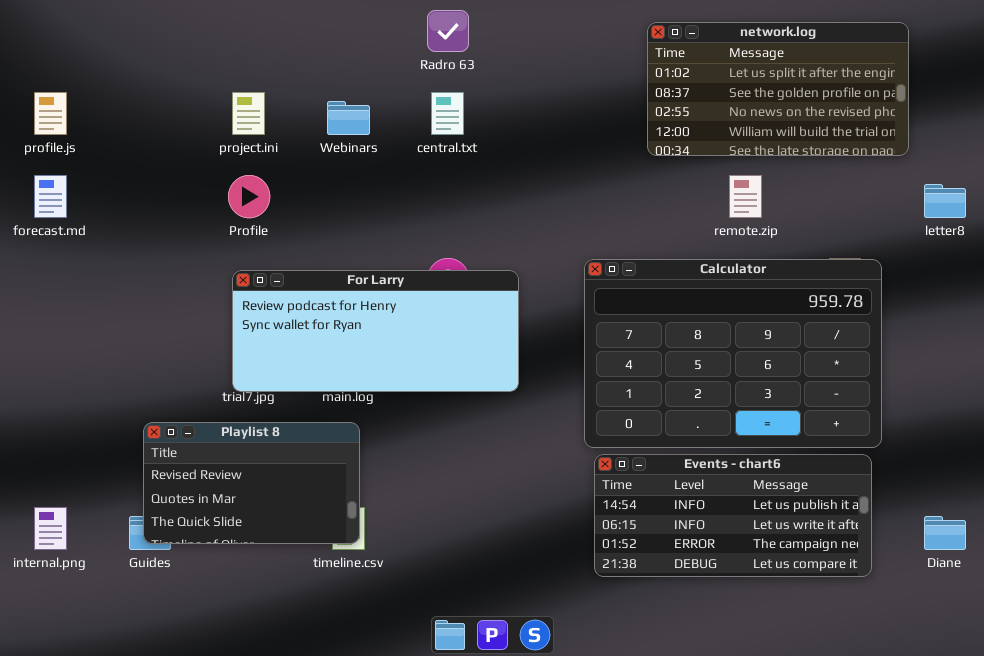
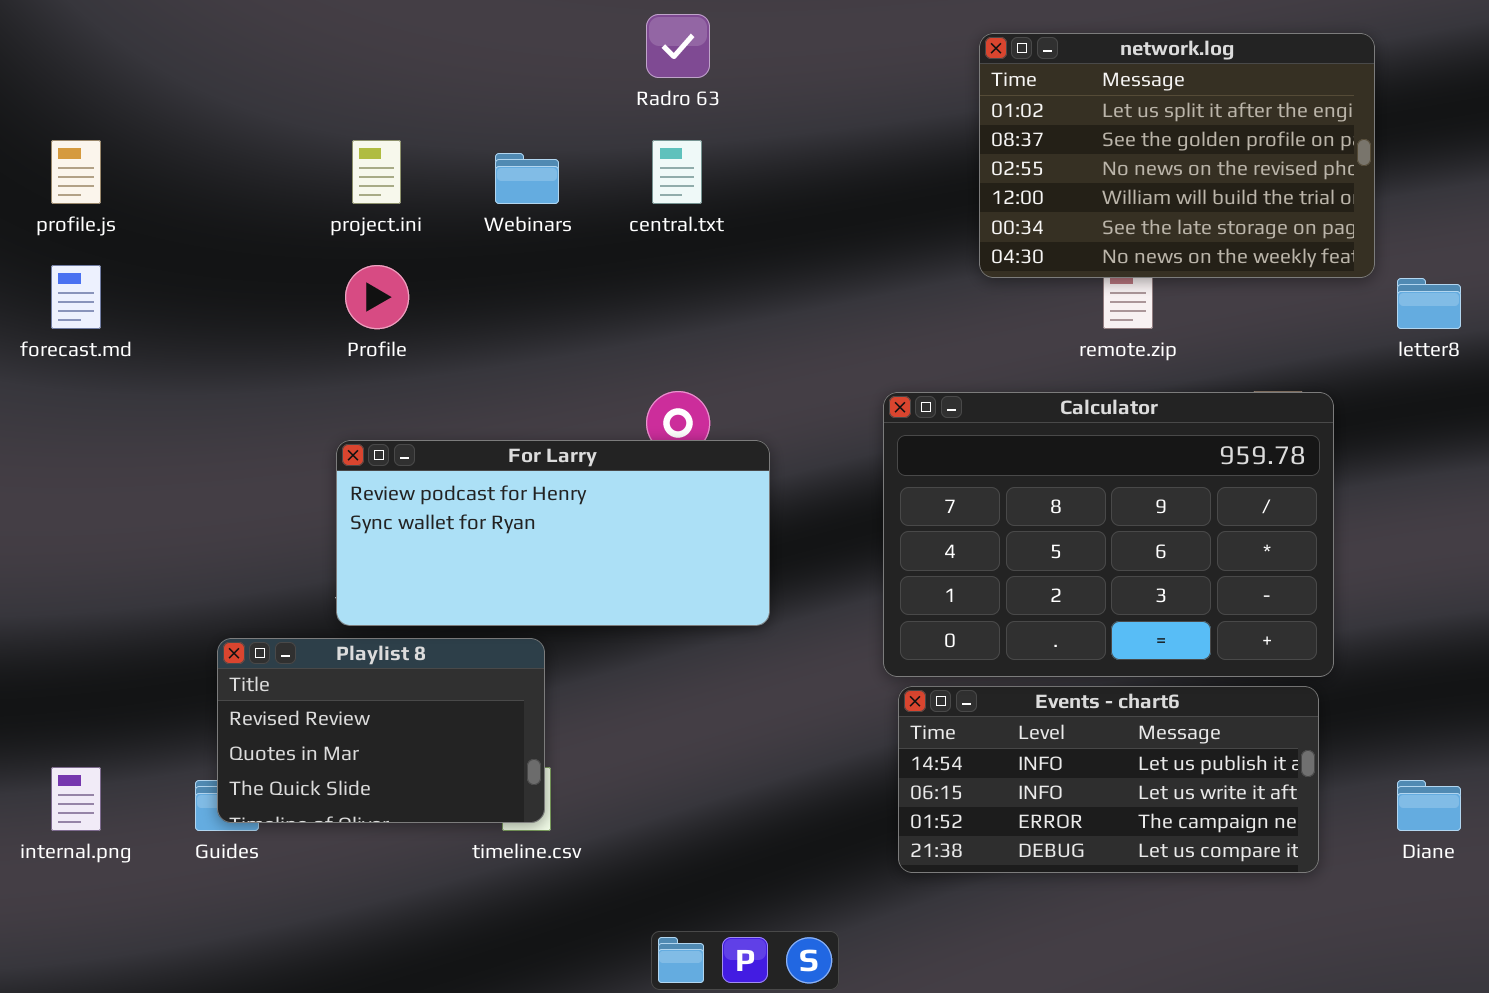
network.log: [647,22,909,156] -> [979,33,1375,278], resized
For Larry: [232,270,519,392] -> [336,440,770,626], moved

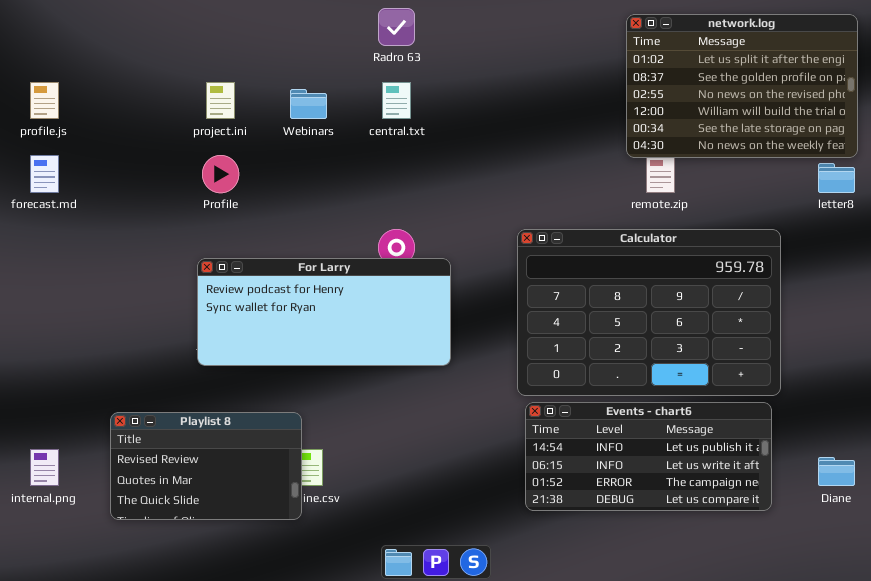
network.log: [979,33,1375,278] -> [626,14,858,158], moved
Playlist 8: [217,638,545,823] -> [110,412,302,520], moved

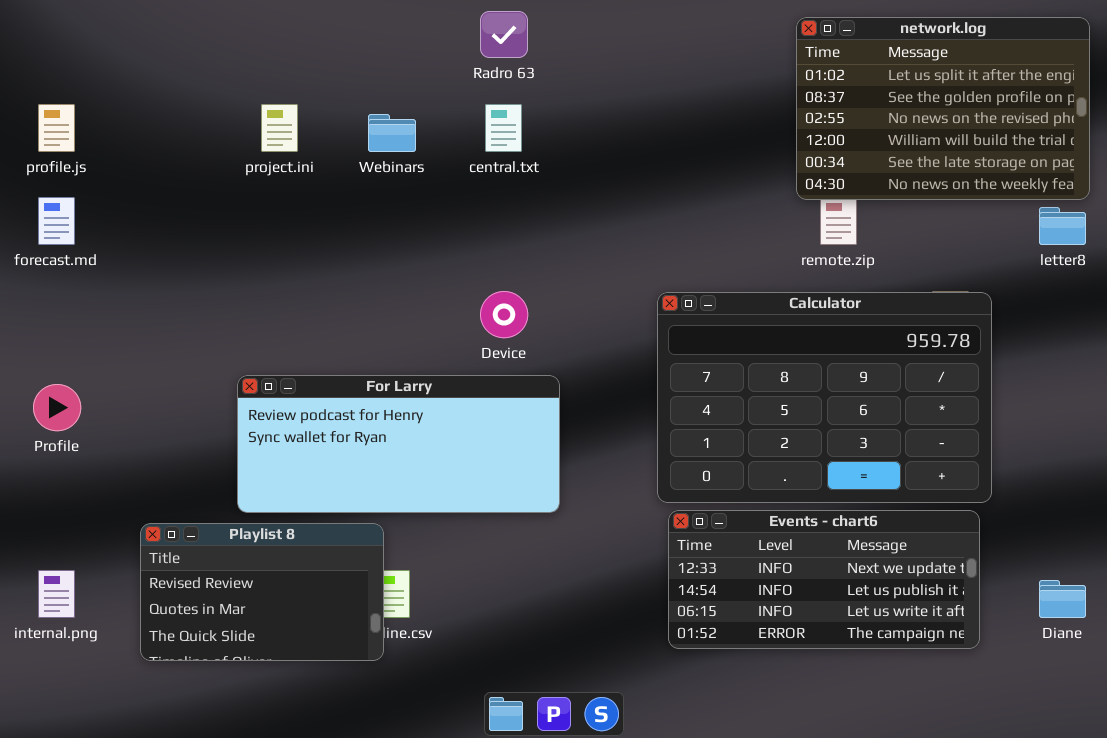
Profile: [202,155,239,193] -> [33,384,81,431], moved
For Larry: [197,258,451,366] -> [237,375,560,513], moved
Events - chart6: [525,402,772,511] -> [668,510,980,649], scrolled up 1 row

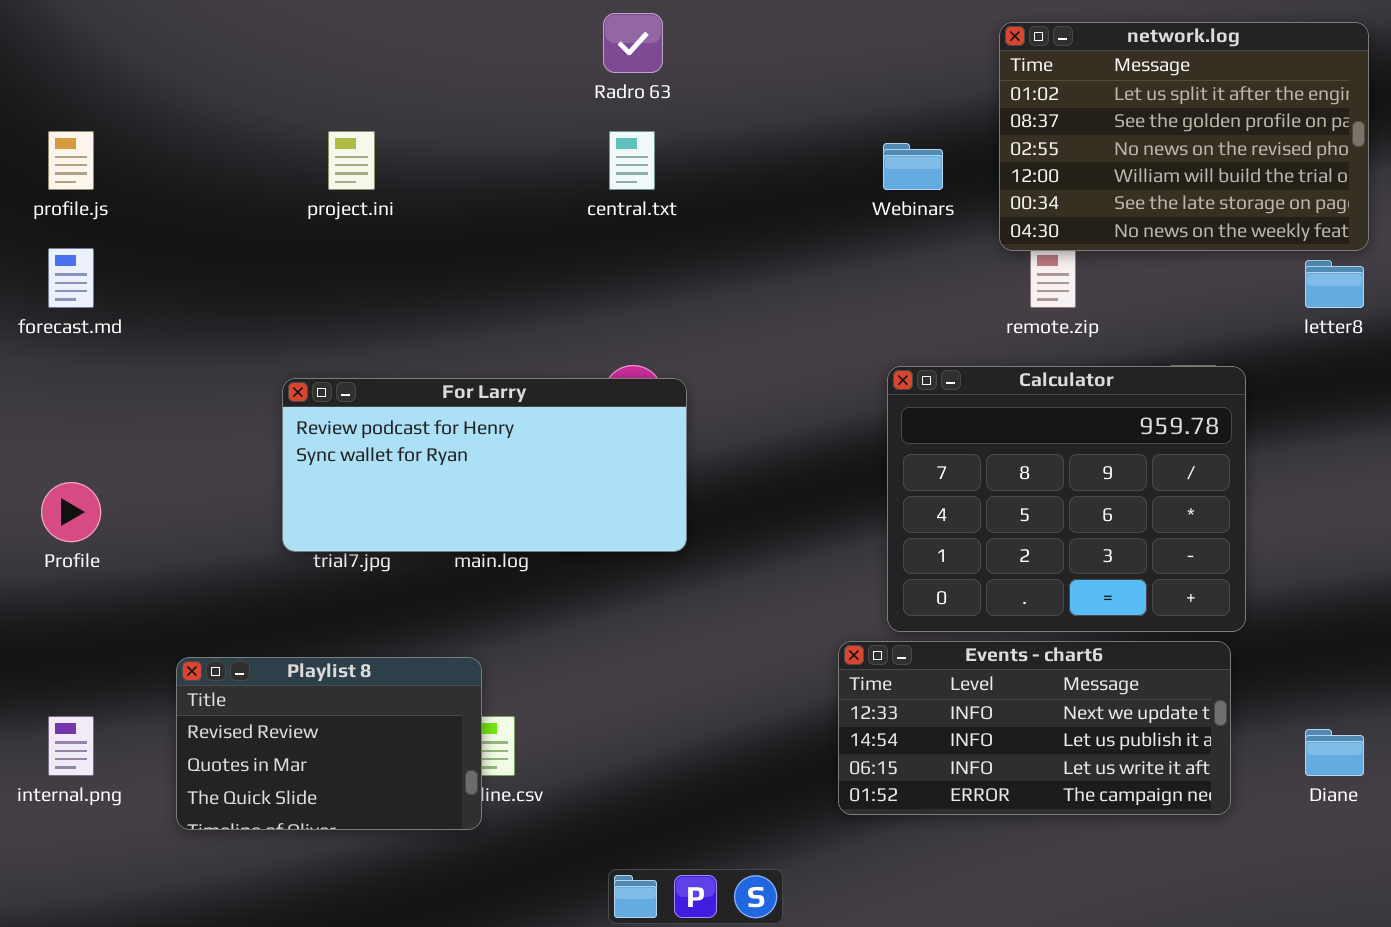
Webinars: [368,114,416,152] -> [883,143,943,190], moved
Calculator: [657,292,992,503] -> [887,366,1246,632], resized
For Larry: [237,375,560,513] -> [282,378,687,552], moved

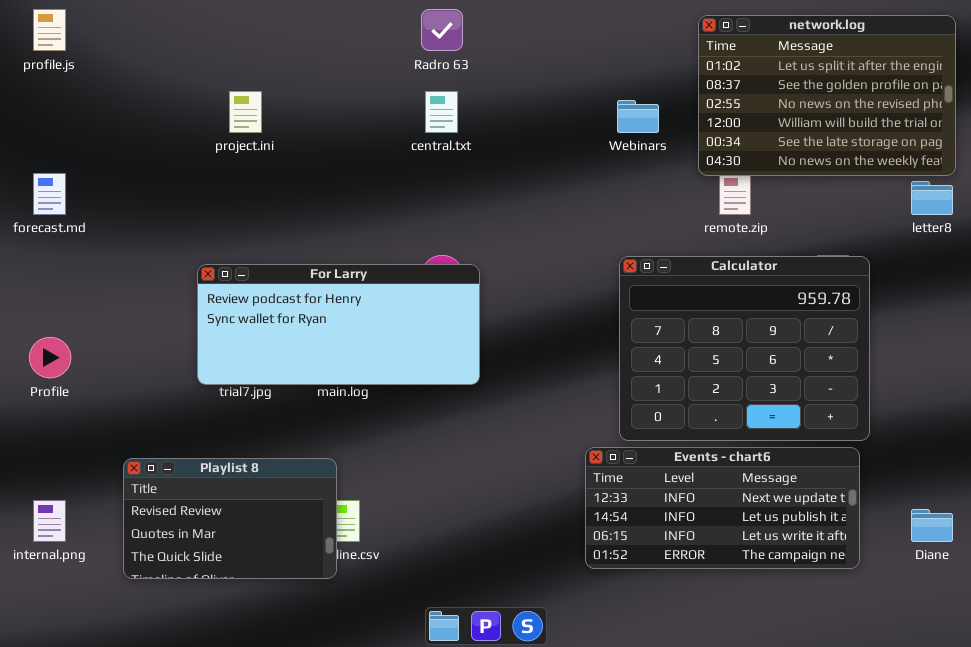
profile.js: [48,131,94,190] -> [33,9,66,51], moved

